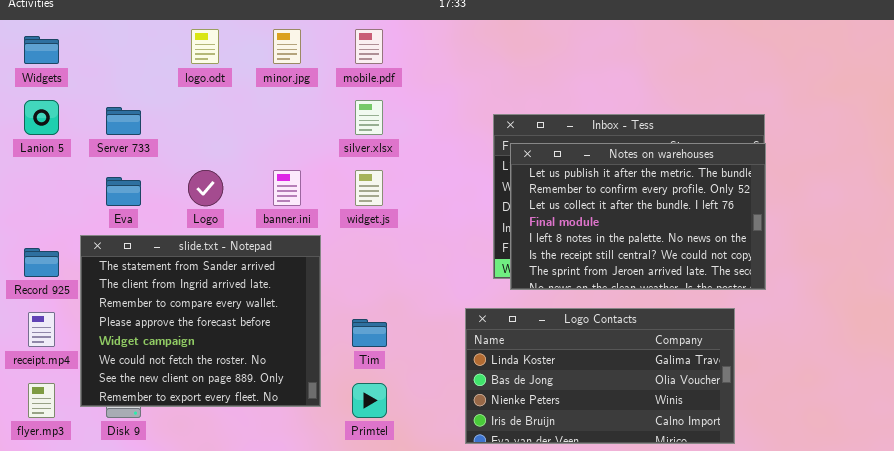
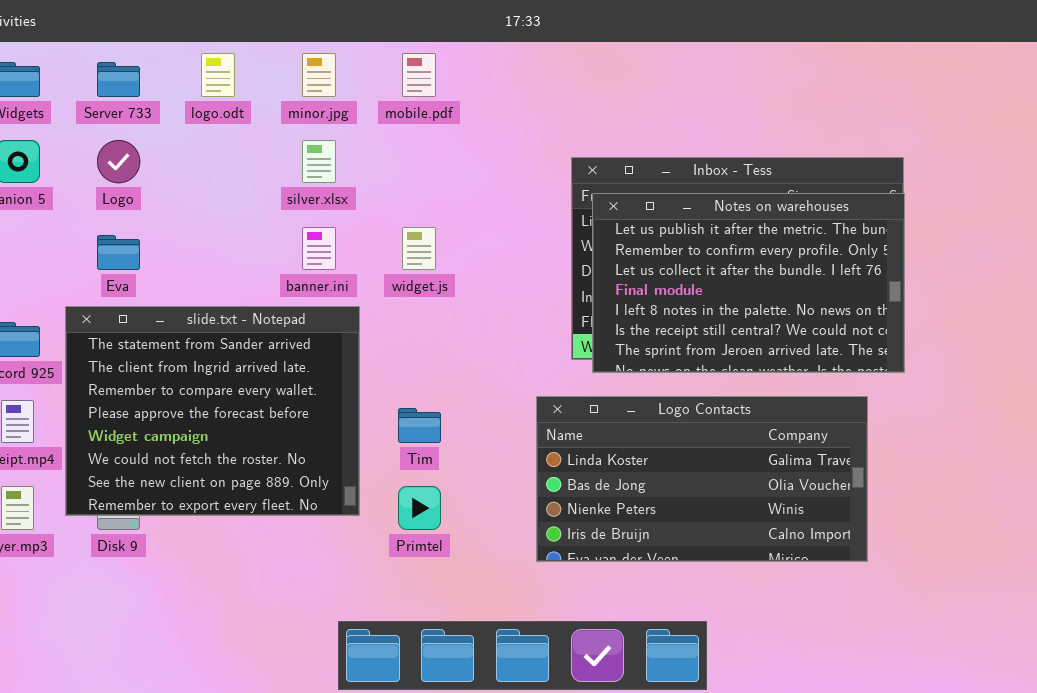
silver.xlsx: [355,100,383,135] -> [302,140,336,183], moved
Server 733: [106,107,141,135] -> [97,62,140,97], moved
Logo: [188,170,223,206] -> [97,140,140,183], moved

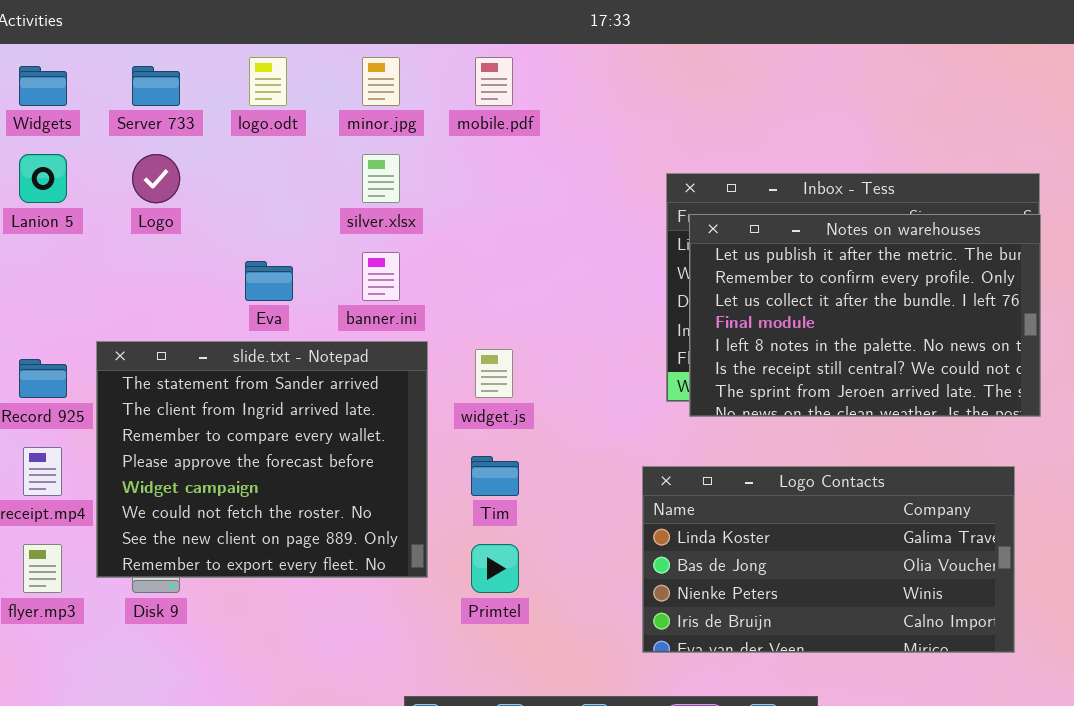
widget.js: [402,227,436,270] -> [475,349,513,398], moved
Eva: [97,235,140,270] -> [245,261,293,301], moved
Logo Contacts: [536,396,868,562] -> [642,466,1015,653], moved

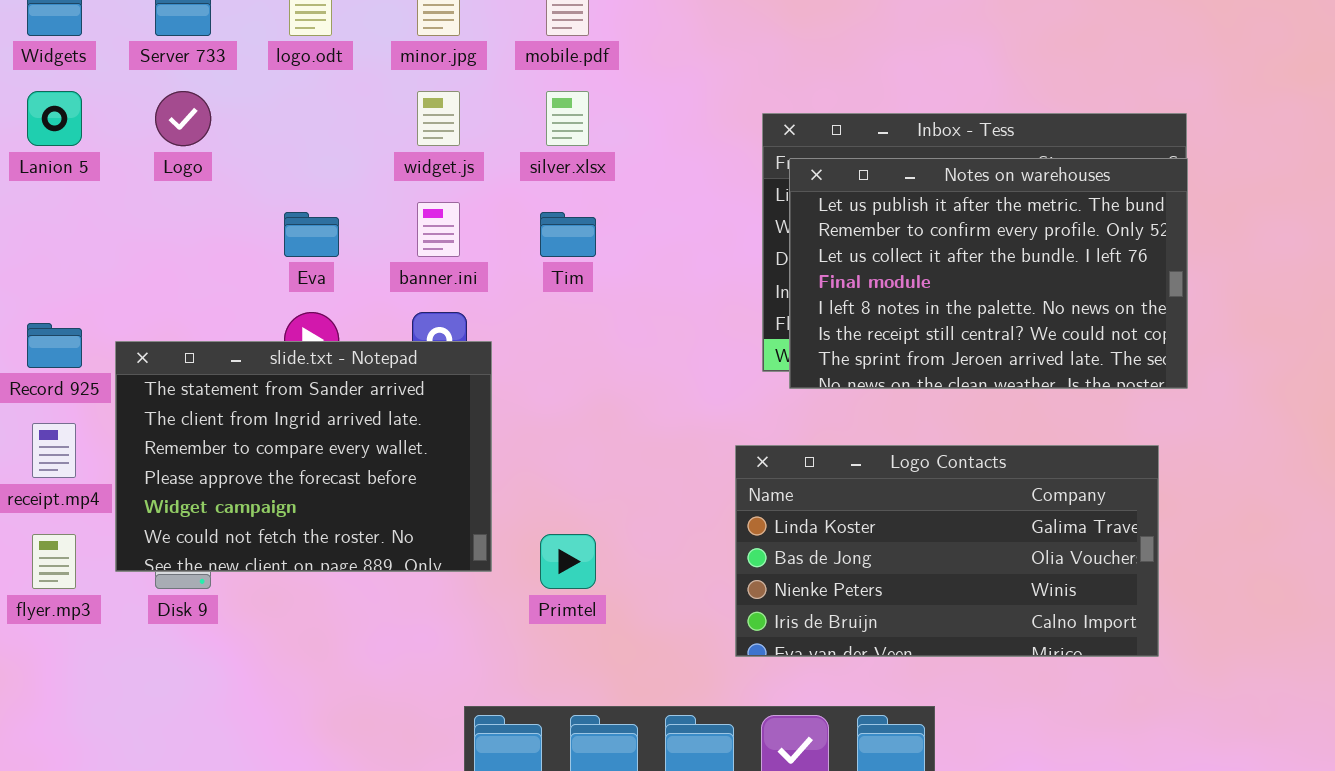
silver.xlsx: [362,154,400,203] -> [546,91,589,146], moved
slide.txt - Notepad: [96,341,428,578] -> [115,341,492,572], resized
widget.js: [475,349,513,398] -> [417,91,460,146], moved
Tim: [471,456,519,496] -> [540,212,596,257], moved

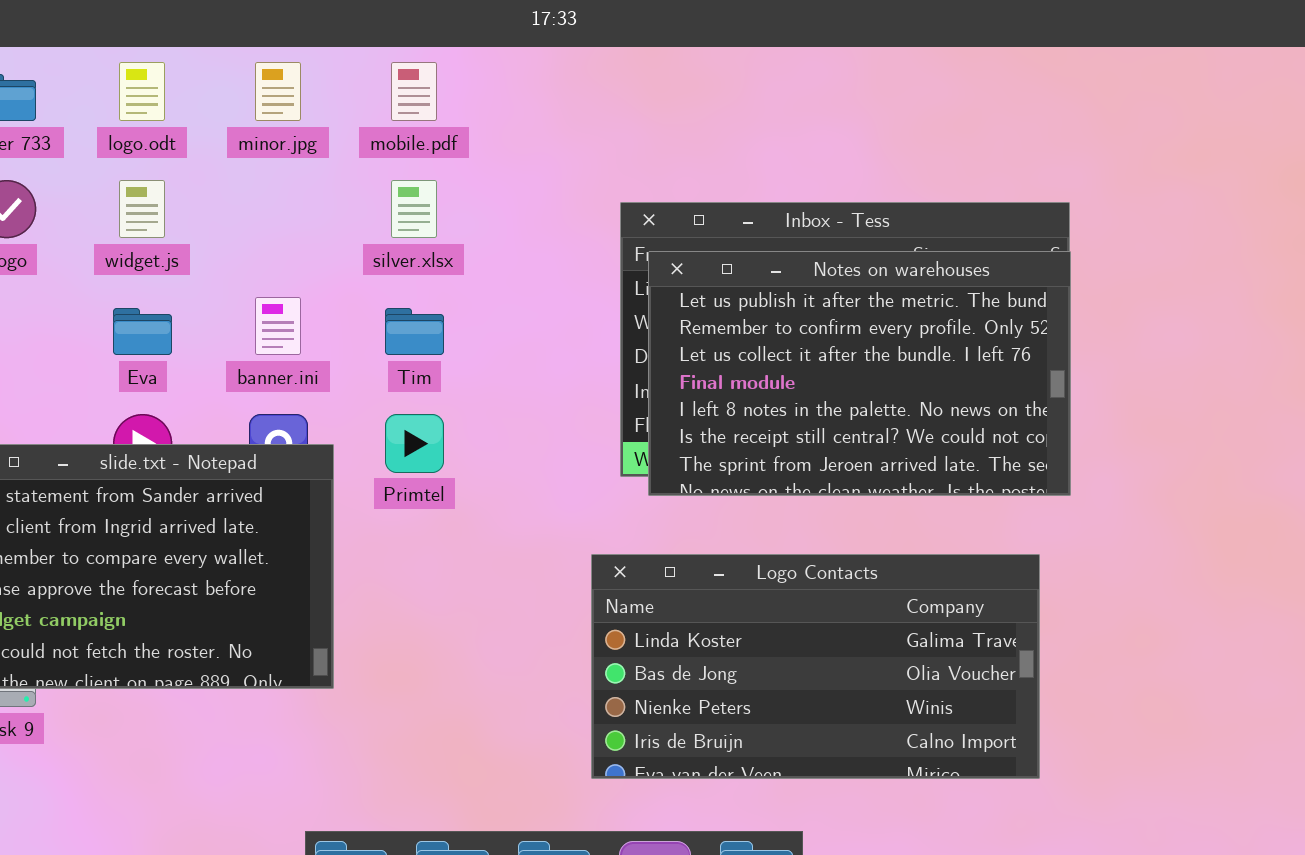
widget.js: [417,91,460,146] -> [119,180,165,238], moved
Primtel: [540,534,596,589] -> [385,414,444,473], moved

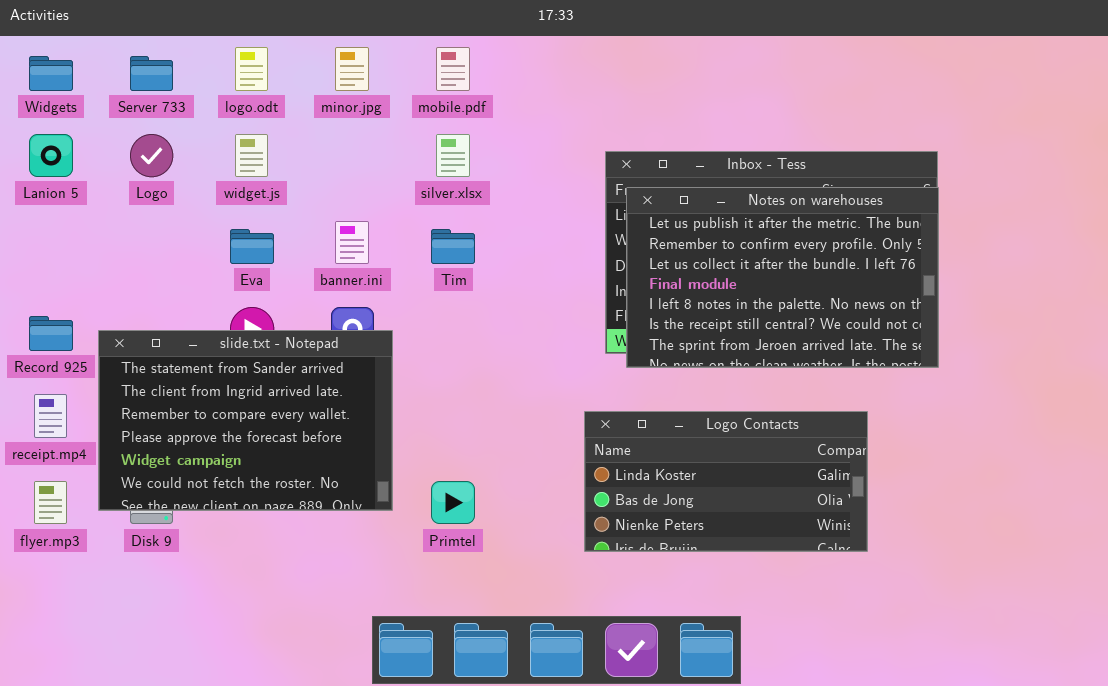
Primtel: [385,414,444,473] -> [431,481,475,524], moved
Logo Contacts: [591,554,1040,779] -> [584,411,868,552], resized

